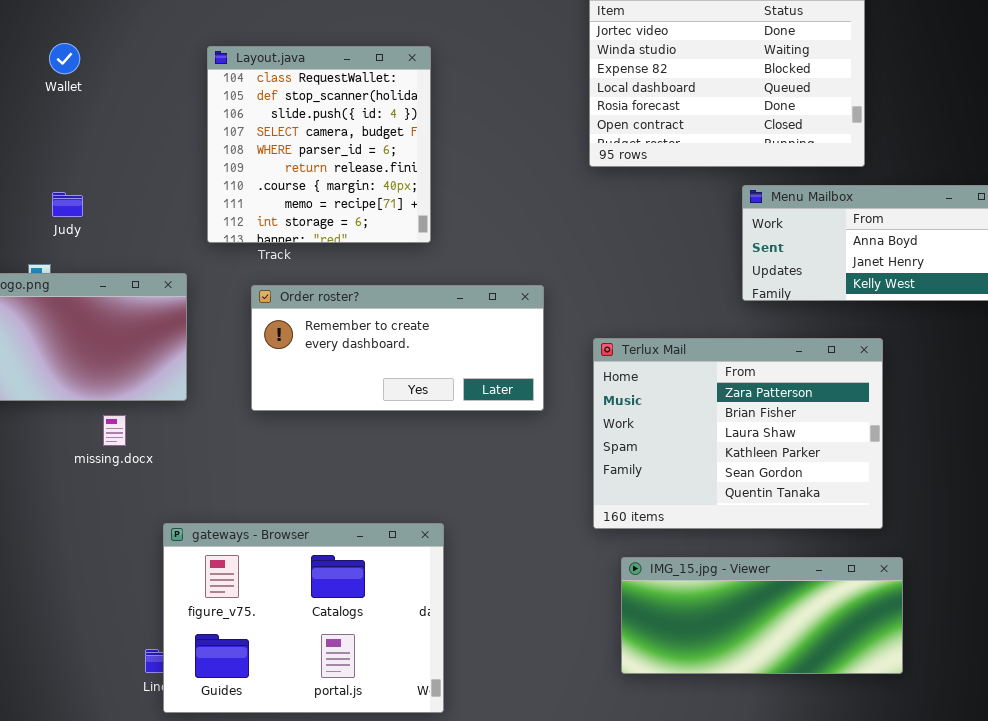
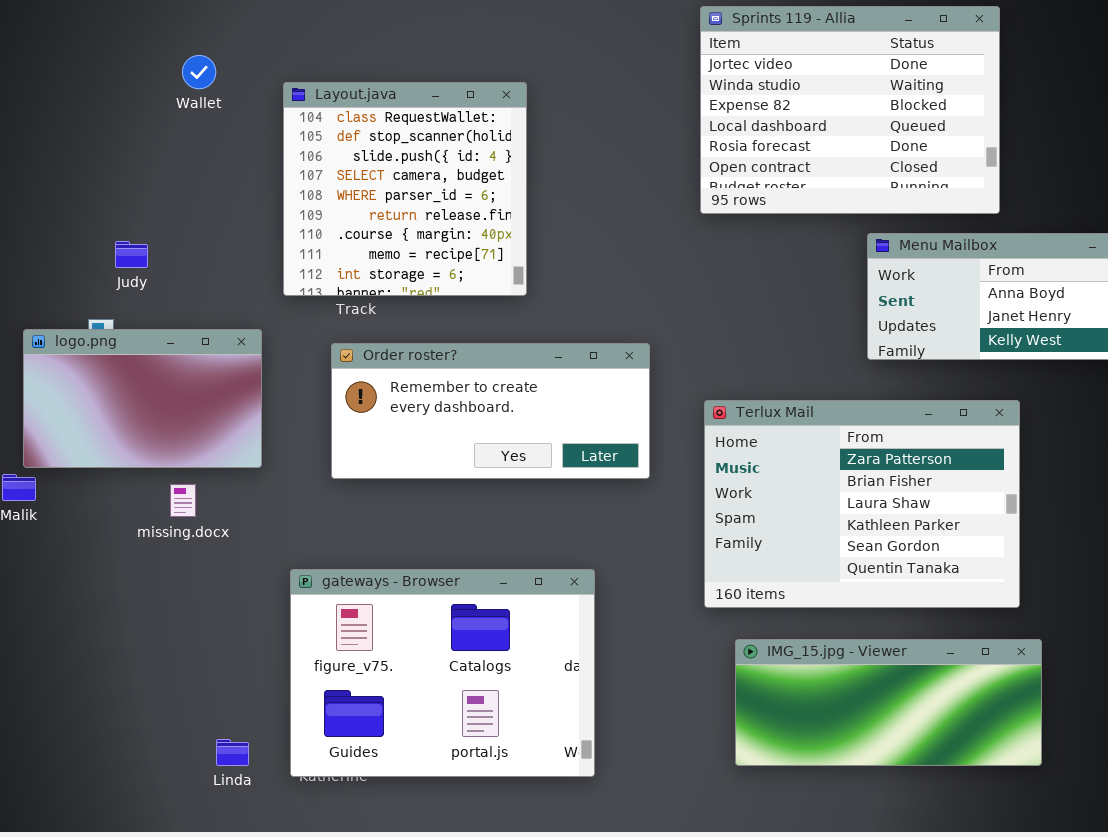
Wallet: [49,43,80,74] -> [182,55,216,89], moved
gateways - Browser: [163,523,444,713] -> [290,569,595,777], moved

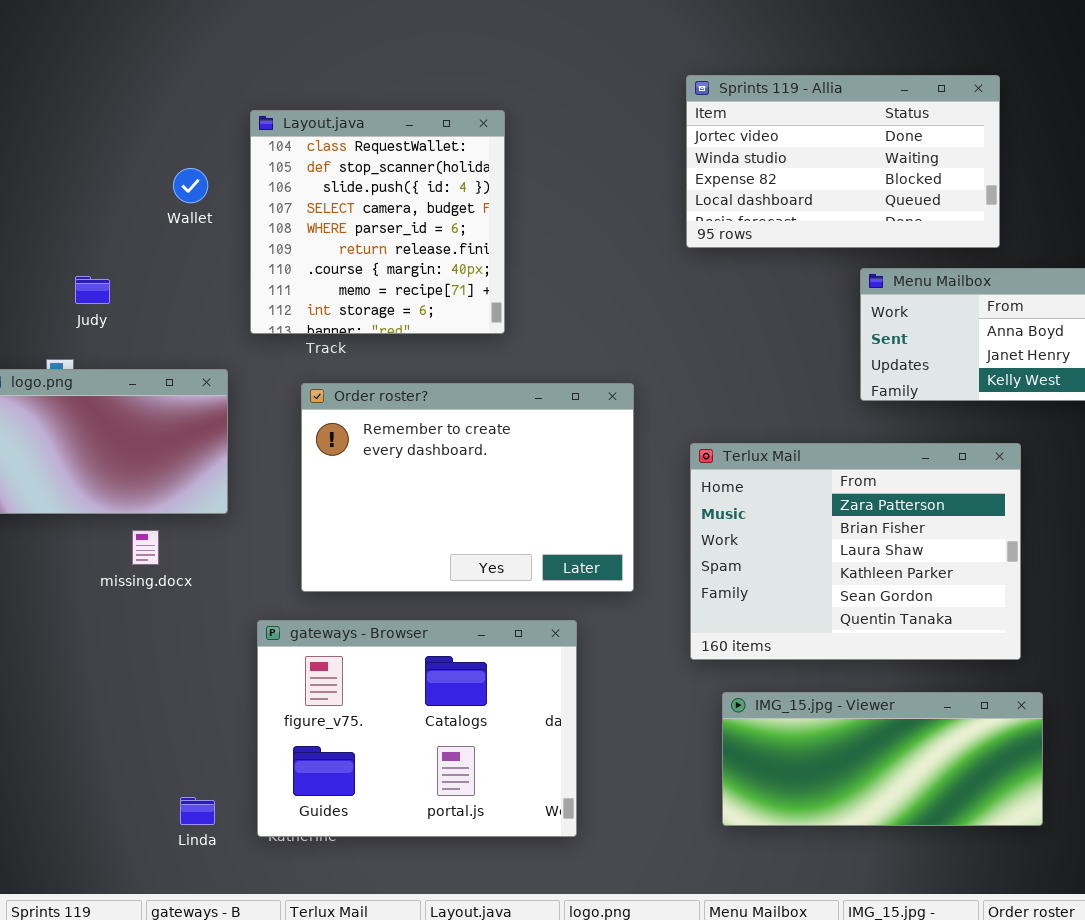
Sprints 119 - Allia: [700,6,1000,214] -> [686,75,1000,248], resized
Wallet: [182,55,216,89] -> [173,168,208,203], moved
Order roster?: [331,343,650,479] -> [301,383,634,592], resized

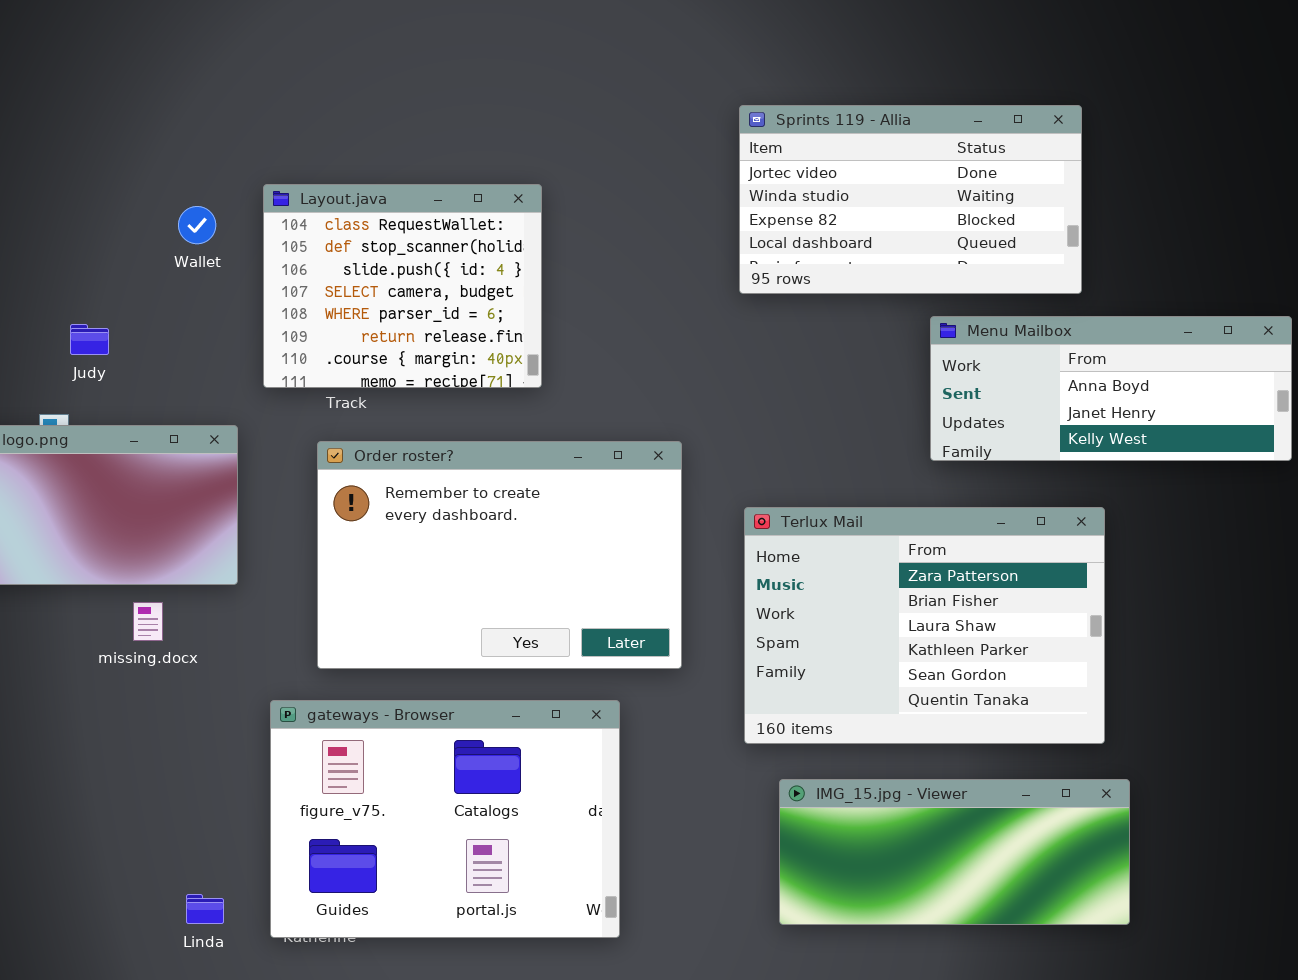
Layout.java: [250,110,505,334] -> [263,184,542,388], resized

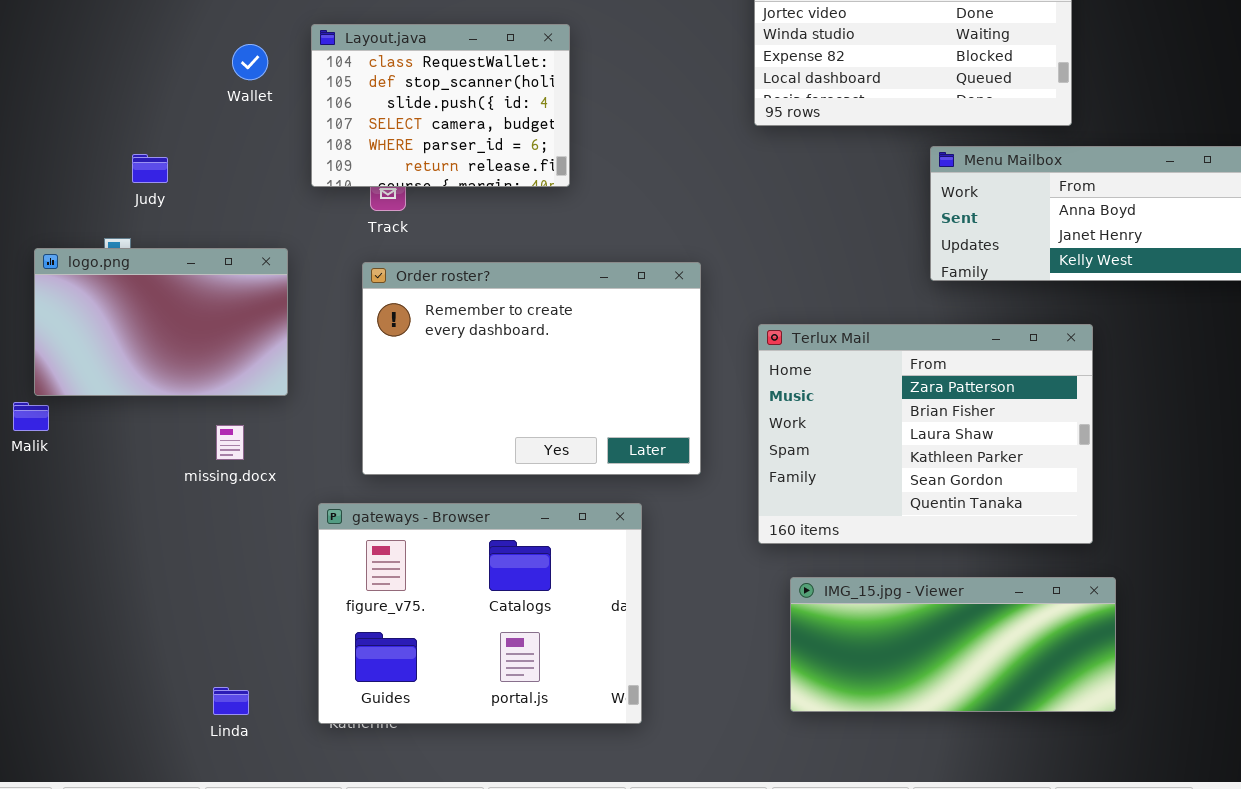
Layout.java: [263,184,542,388] -> [311,24,570,187], resized
missing.docx: [133,602,163,641] -> [216,425,244,460], moved
Linda: [186,894,224,924] -> [213,687,249,715], moved

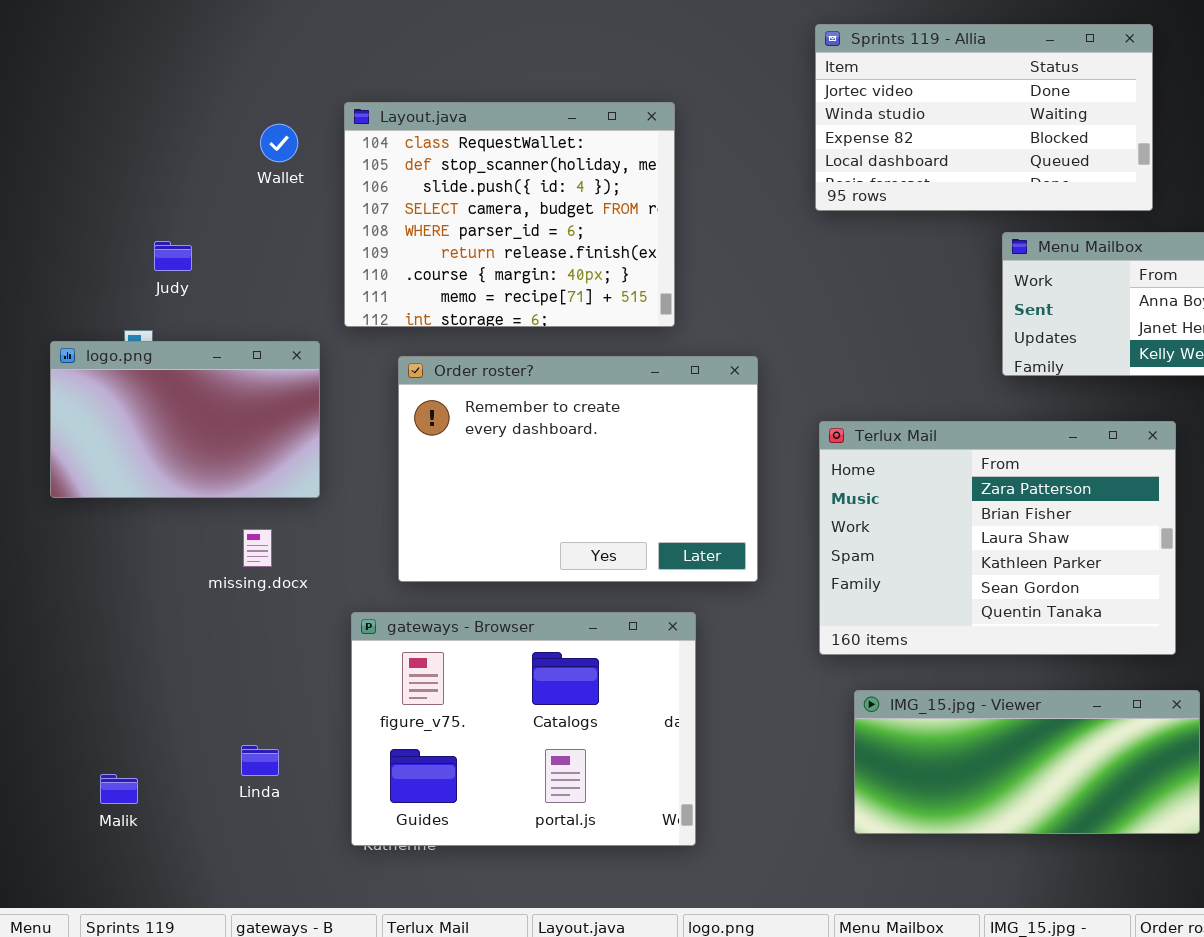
Layout.java: [311,24,570,187] -> [344,102,675,327], resized
Malik: [13,402,49,431] -> [100,774,138,804], moved
Linda: [213,687,249,715] -> [241,745,279,776], moved

